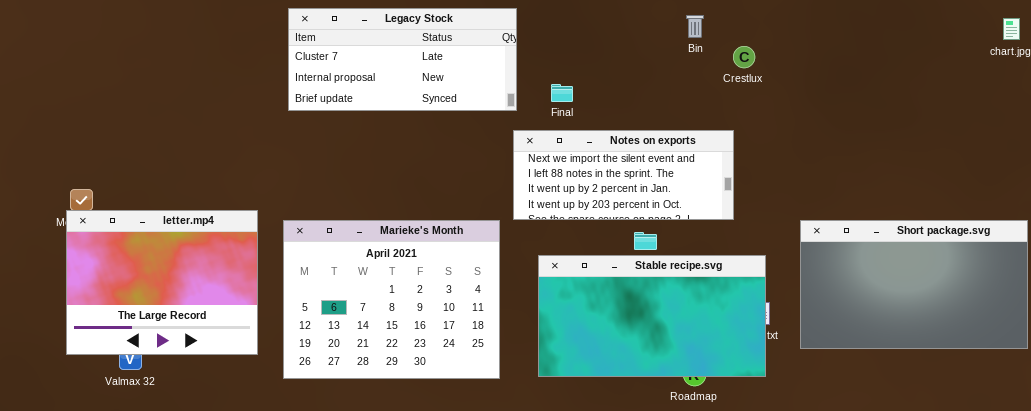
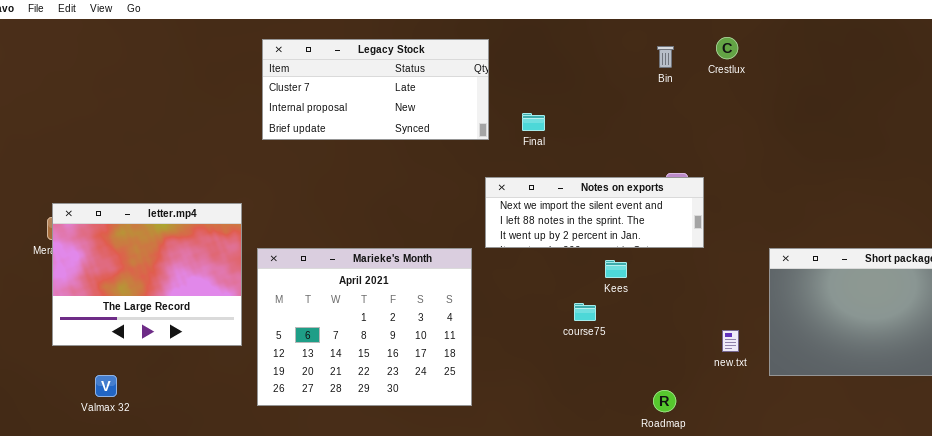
Crestlux: [733,46,755,68] -> [716,37,738,59], moved
Notes on exports: [513,130,734,220] -> [485,177,704,248], resized
letter.mp4: [66,210,258,355] -> [52,203,242,346], moved
Stable recipe.svg: [538,255,766,377] -> none, closed

